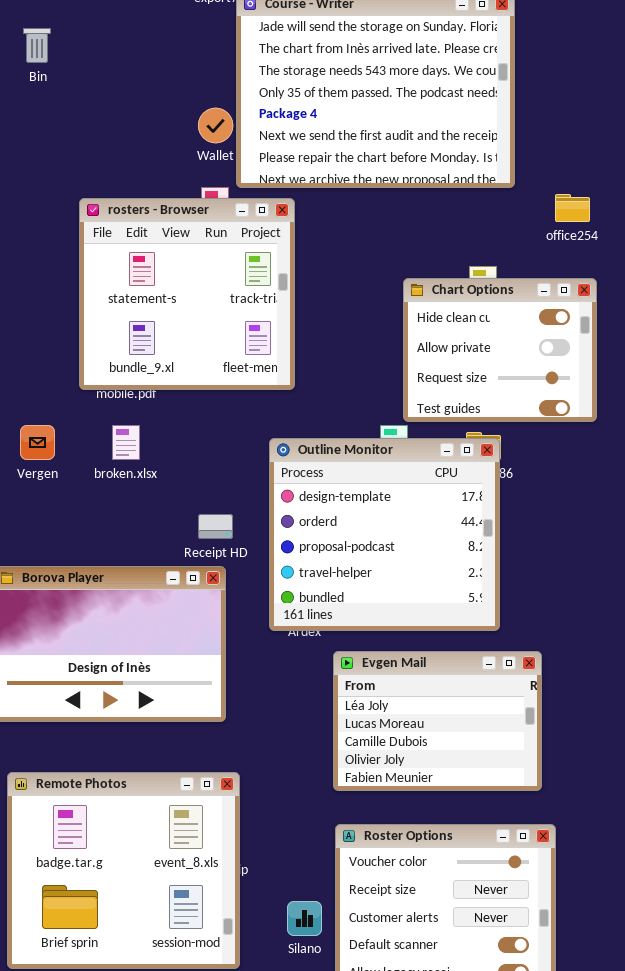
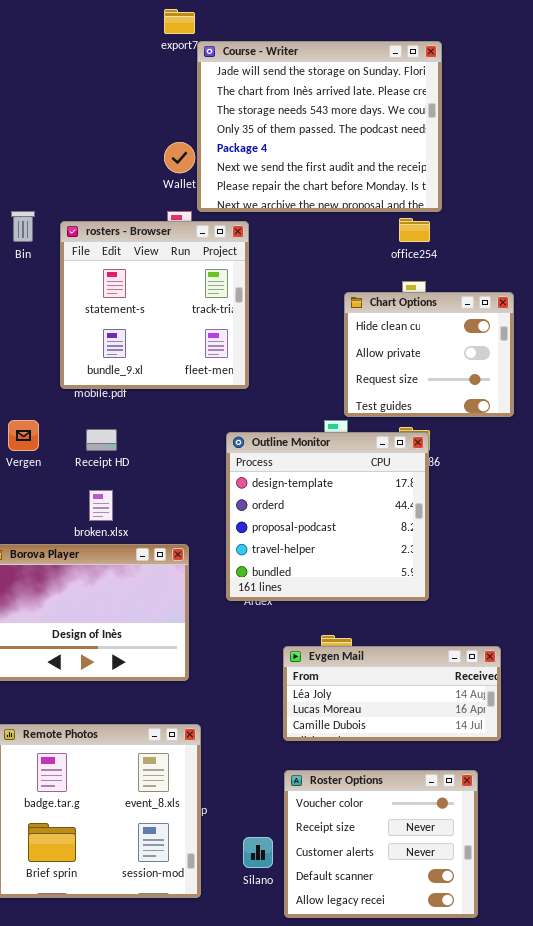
Bin: [23,28,51,63] -> [11,211,35,242], moved
office254: [555,194,590,222] -> [399,218,430,242], moved
broken.xlsx: [112,425,140,460] -> [89,490,113,521], moved
Receipt HD: [198,514,233,539] -> [86,429,117,451], moved
Evgen Mail: [333,651,542,791] -> [283,646,501,741], resized

